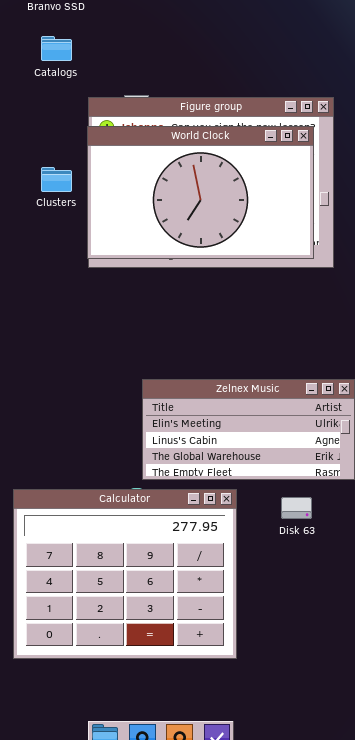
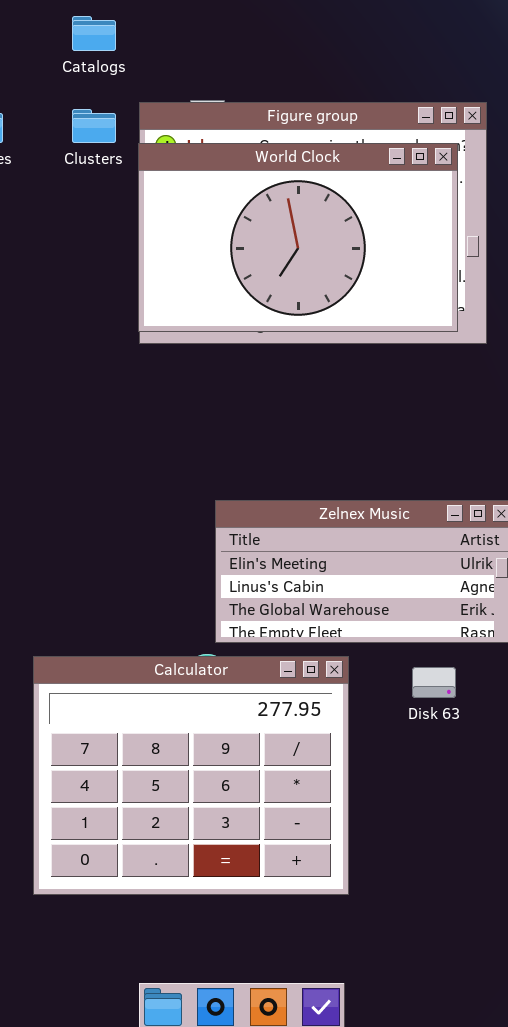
Clusters: [41,167,72,192] -> [72,109,116,143], moved

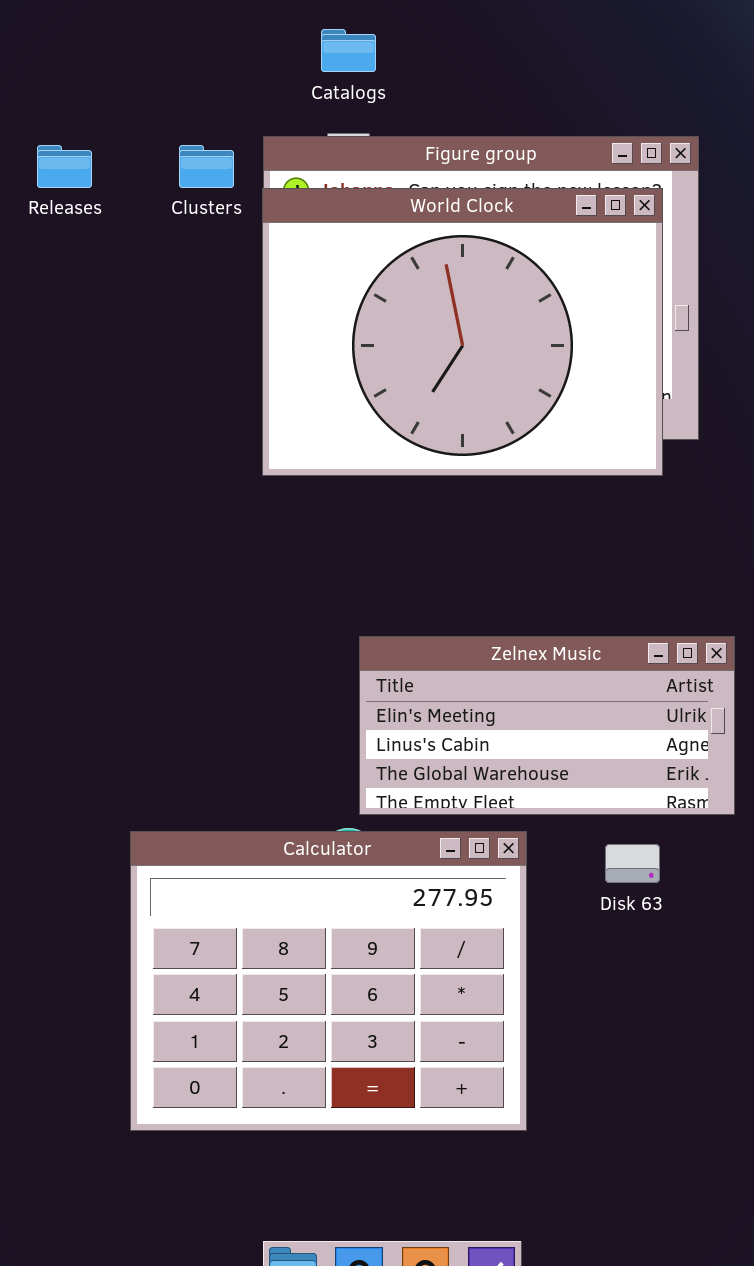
Catalogs: [72,16,116,51] -> [321,29,376,72], moved
World Clock: [138,143,458,332] -> [262,188,663,476], resized

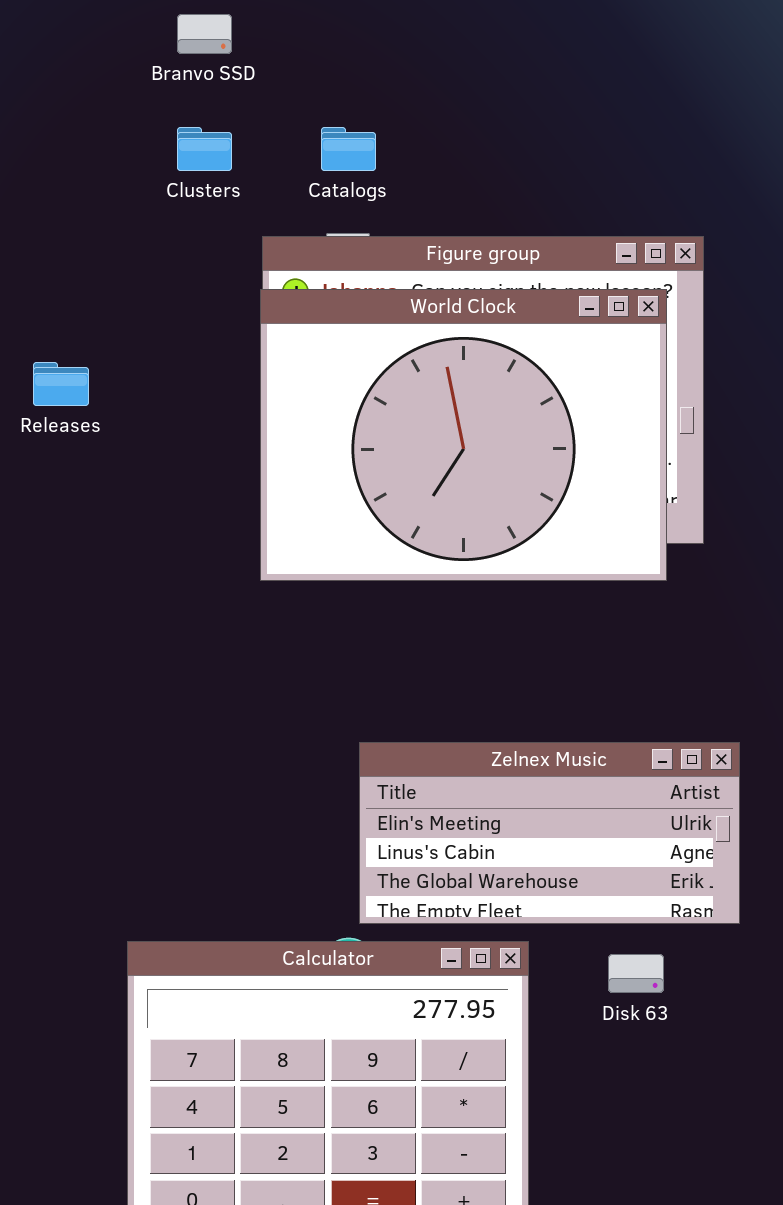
Releases: [37,145,92,188] -> [33,362,89,406], moved
Clusters: [179,145,234,188] -> [177,127,232,171], moved

